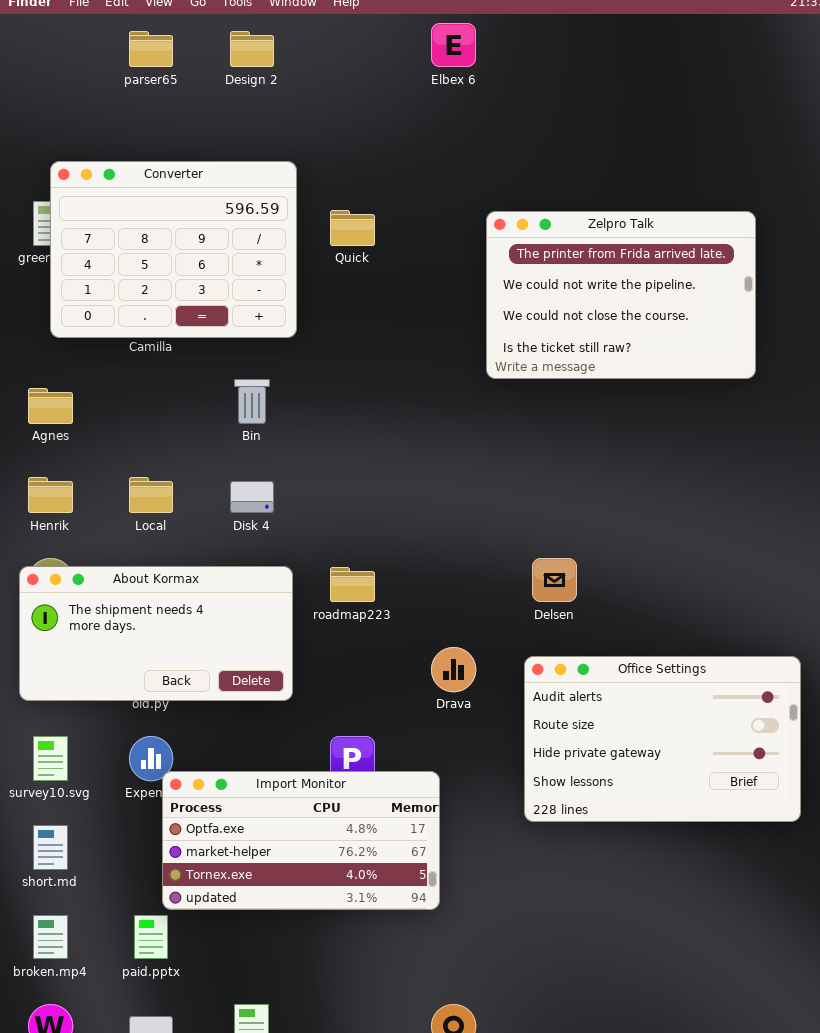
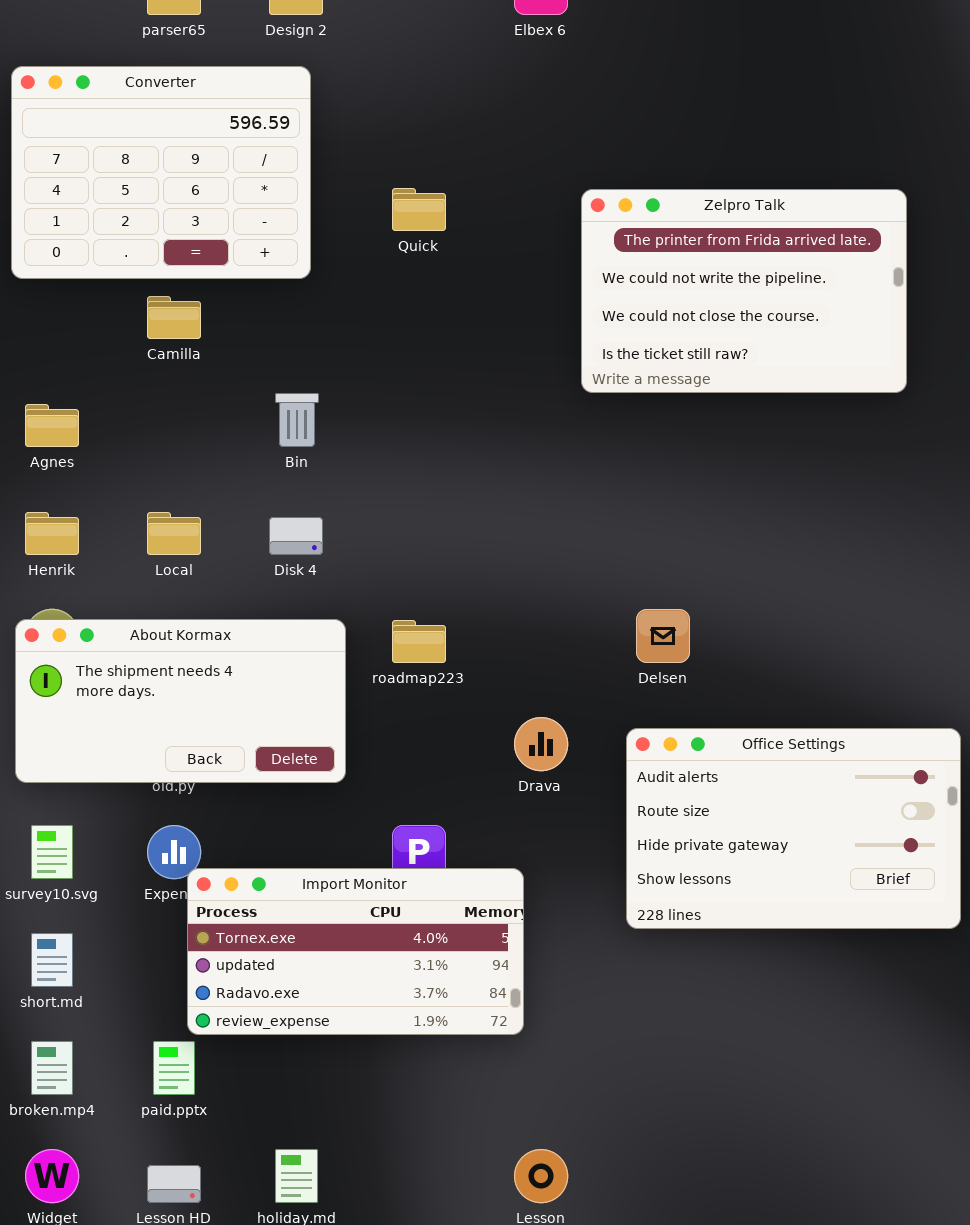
Converter: [50,161,297,338] -> [11,66,311,279], moved
Import Monitor: [162,771,440,910] -> [187,868,524,1035], scrolled down 2 rows

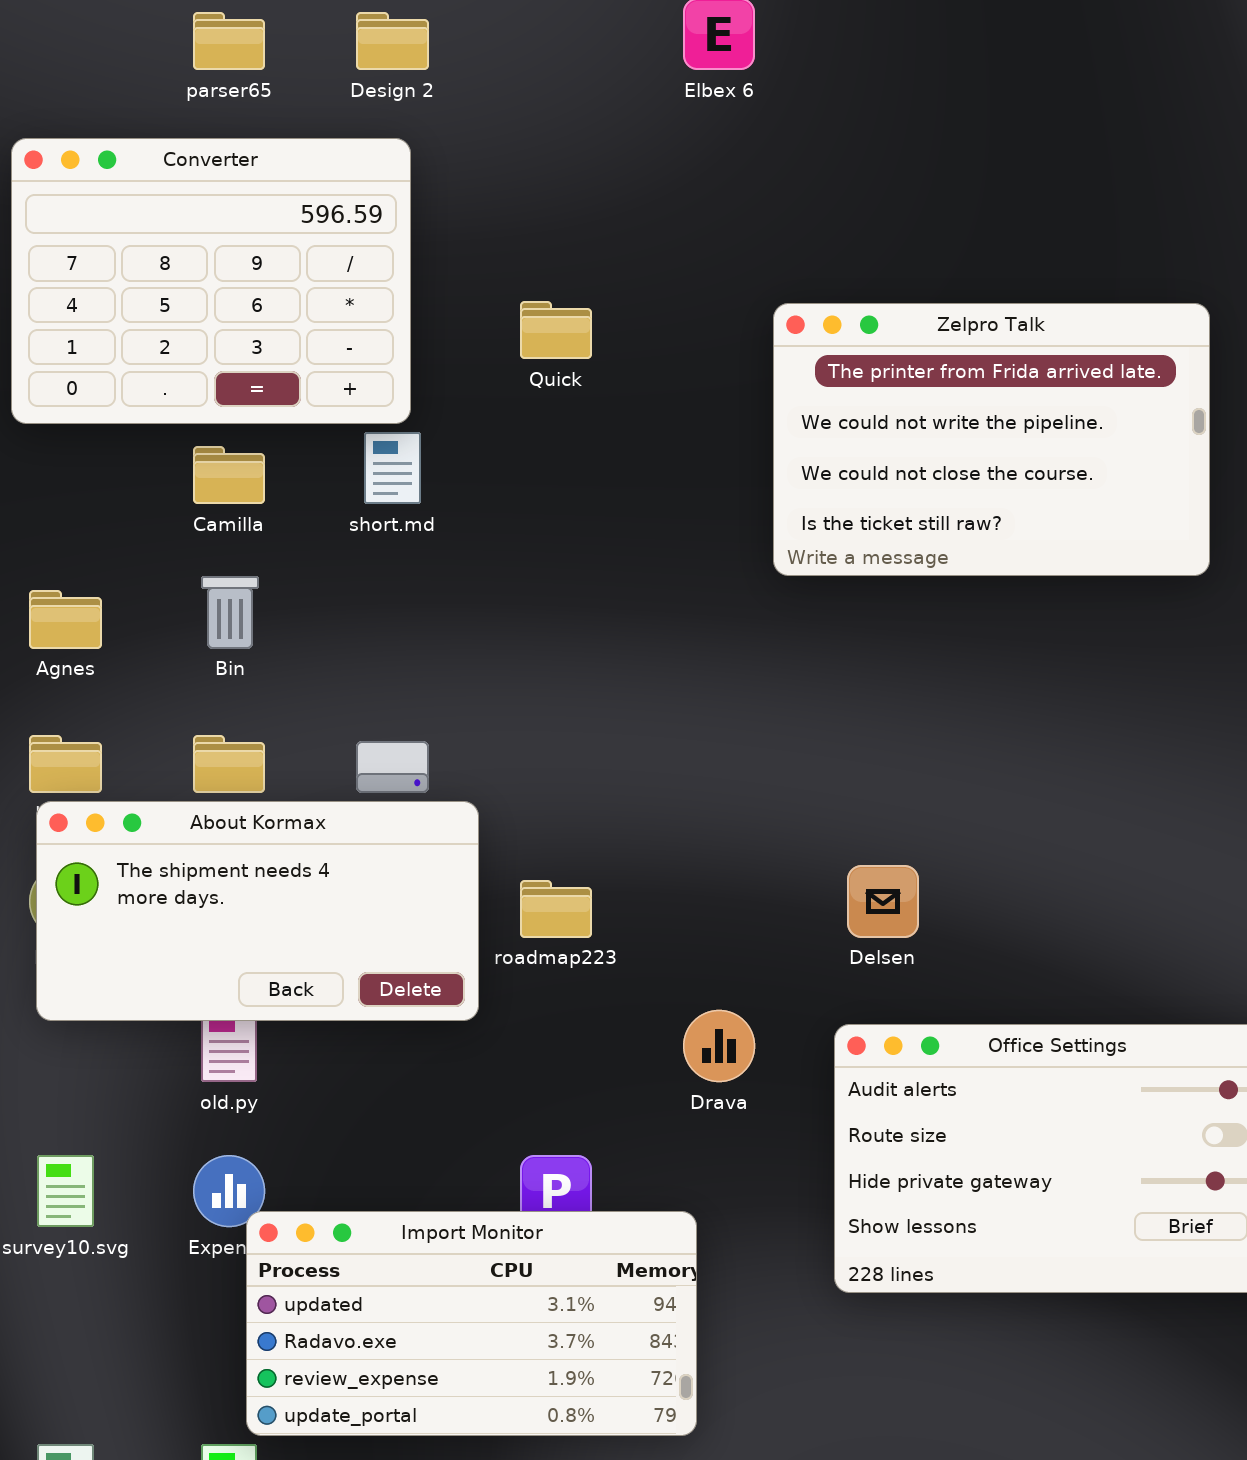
Bin: [275,393,319,447] -> [201,576,259,649], moved
About Kormax: [15,619,346,783] -> [36,801,479,1021], moved
Import Monitor: [187,868,524,1035] -> [246,1211,697,1436], scrolled down 1 row
short.md: [31,933,73,987] -> [364,432,421,504], moved

